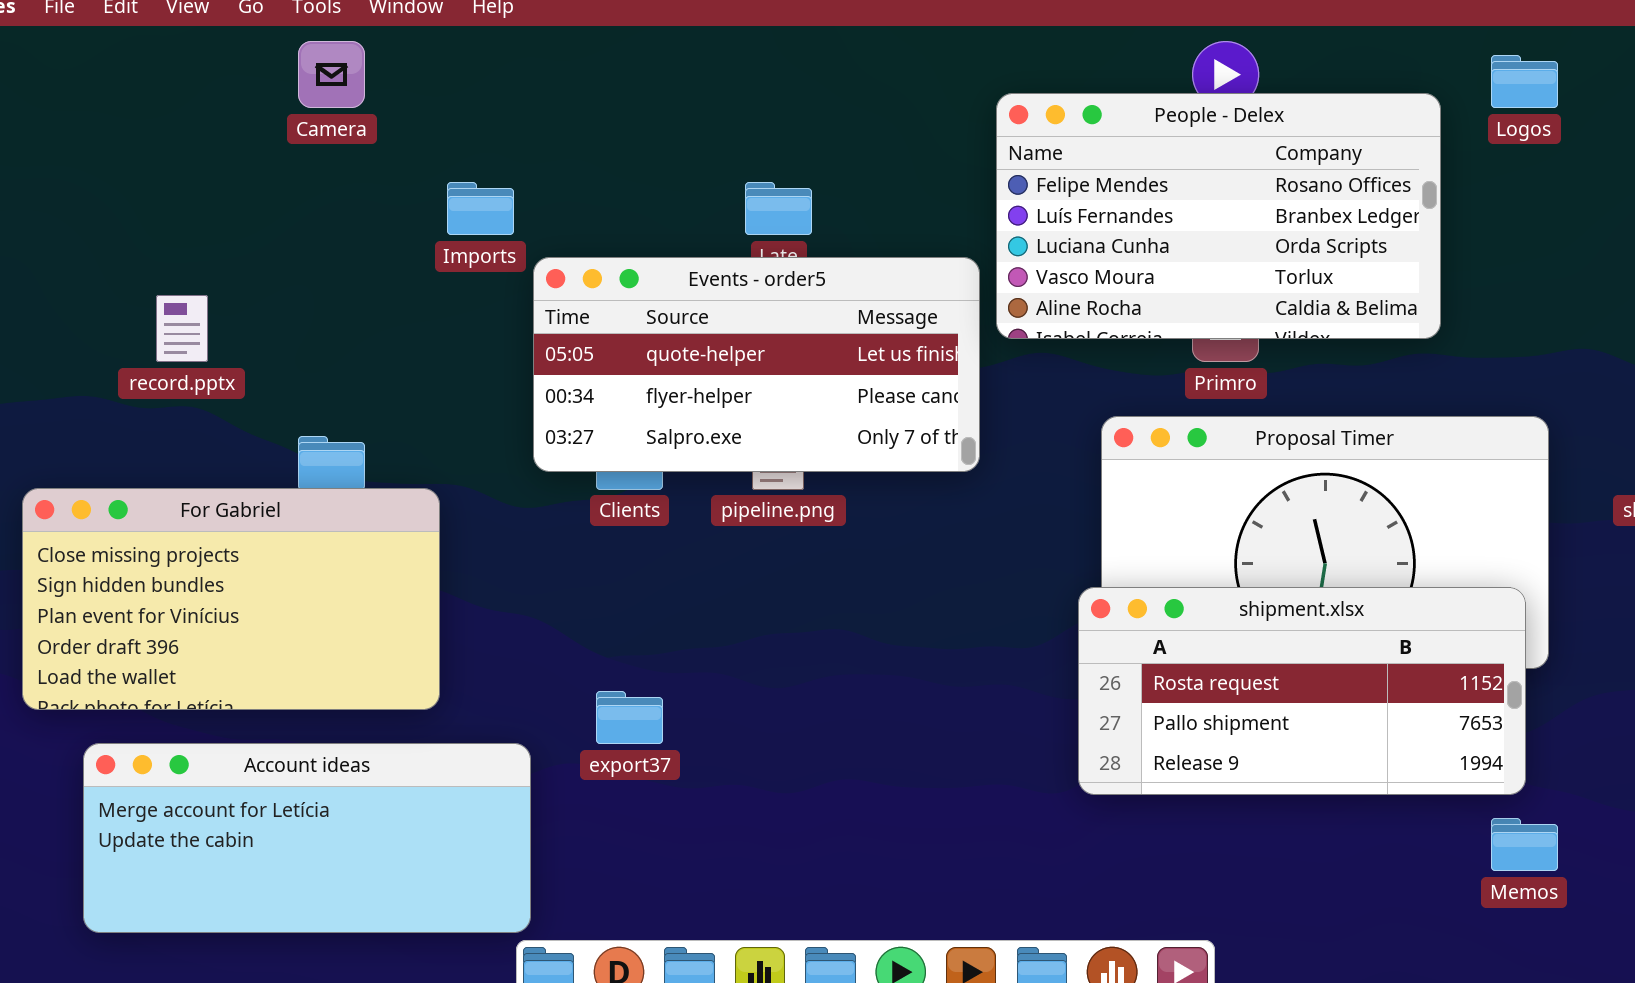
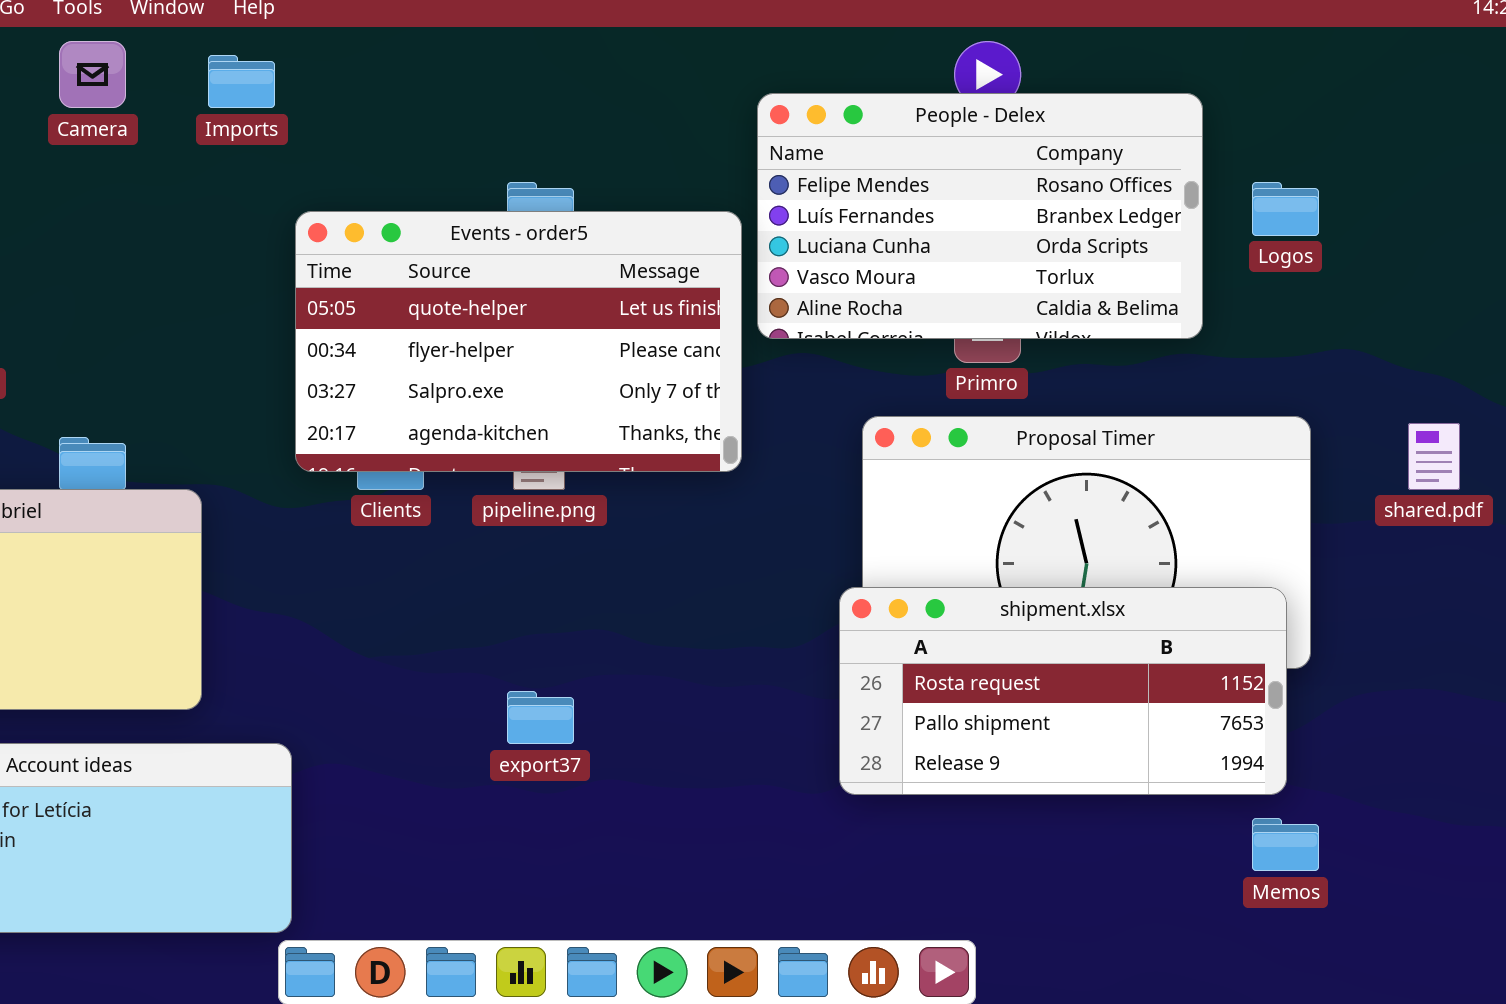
Logos: [1491,55,1558,108] -> [1252,182,1319,236], moved
Imports: [447,182,514,235] -> [208,55,275,108], moved
Events - order5: [533,257,980,472] -> [295,211,742,472], resized
export37: [596,691,663,744] -> [507,691,574,744], moved

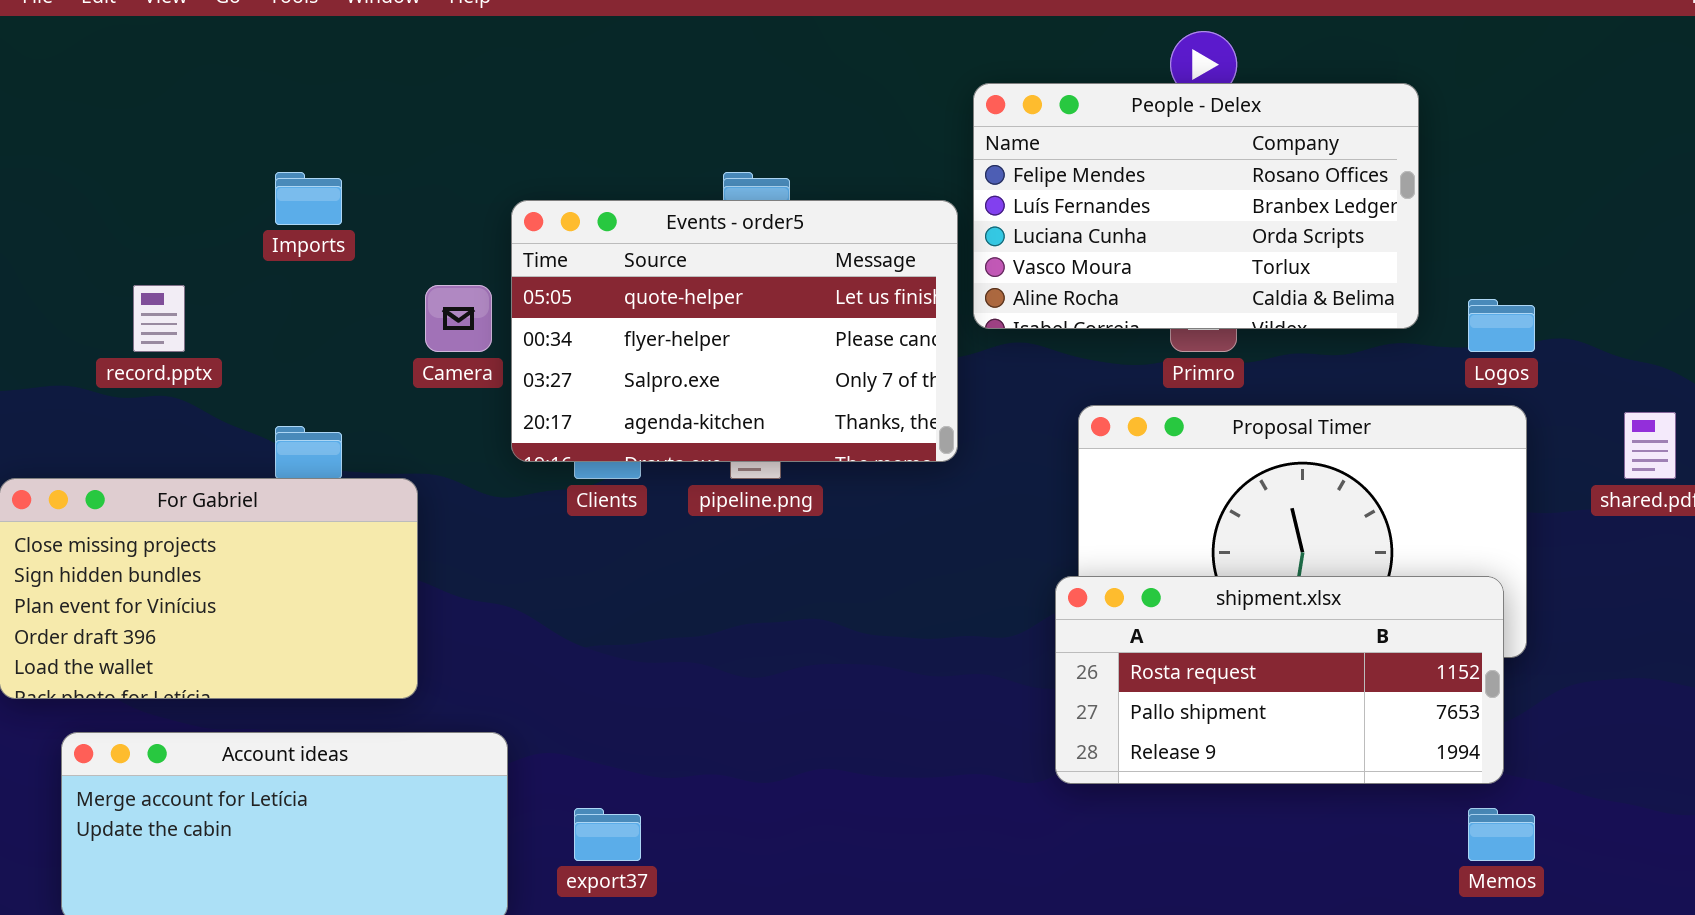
Camera: [59,41,126,108] -> [425,285,492,352], moved
Imports: [208,55,275,108] -> [275,172,342,225], moved
Logos: [1252,182,1319,236] -> [1468,299,1535,352], moved
export37: [507,691,574,744] -> [574,808,641,861], moved

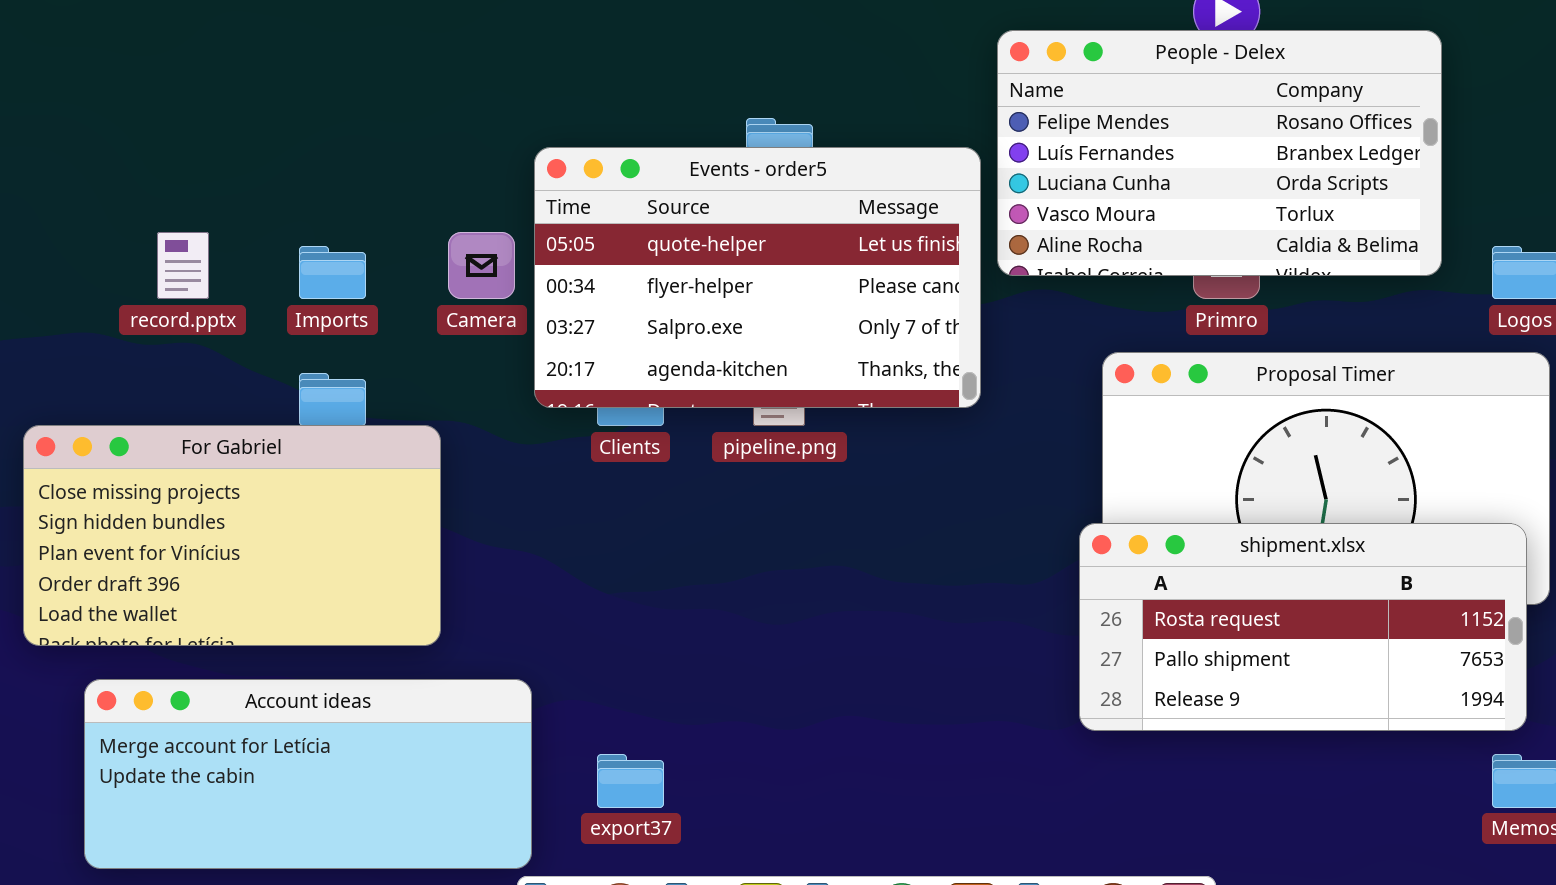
Imports: [275,172,342,225] -> [299,246,366,299], moved

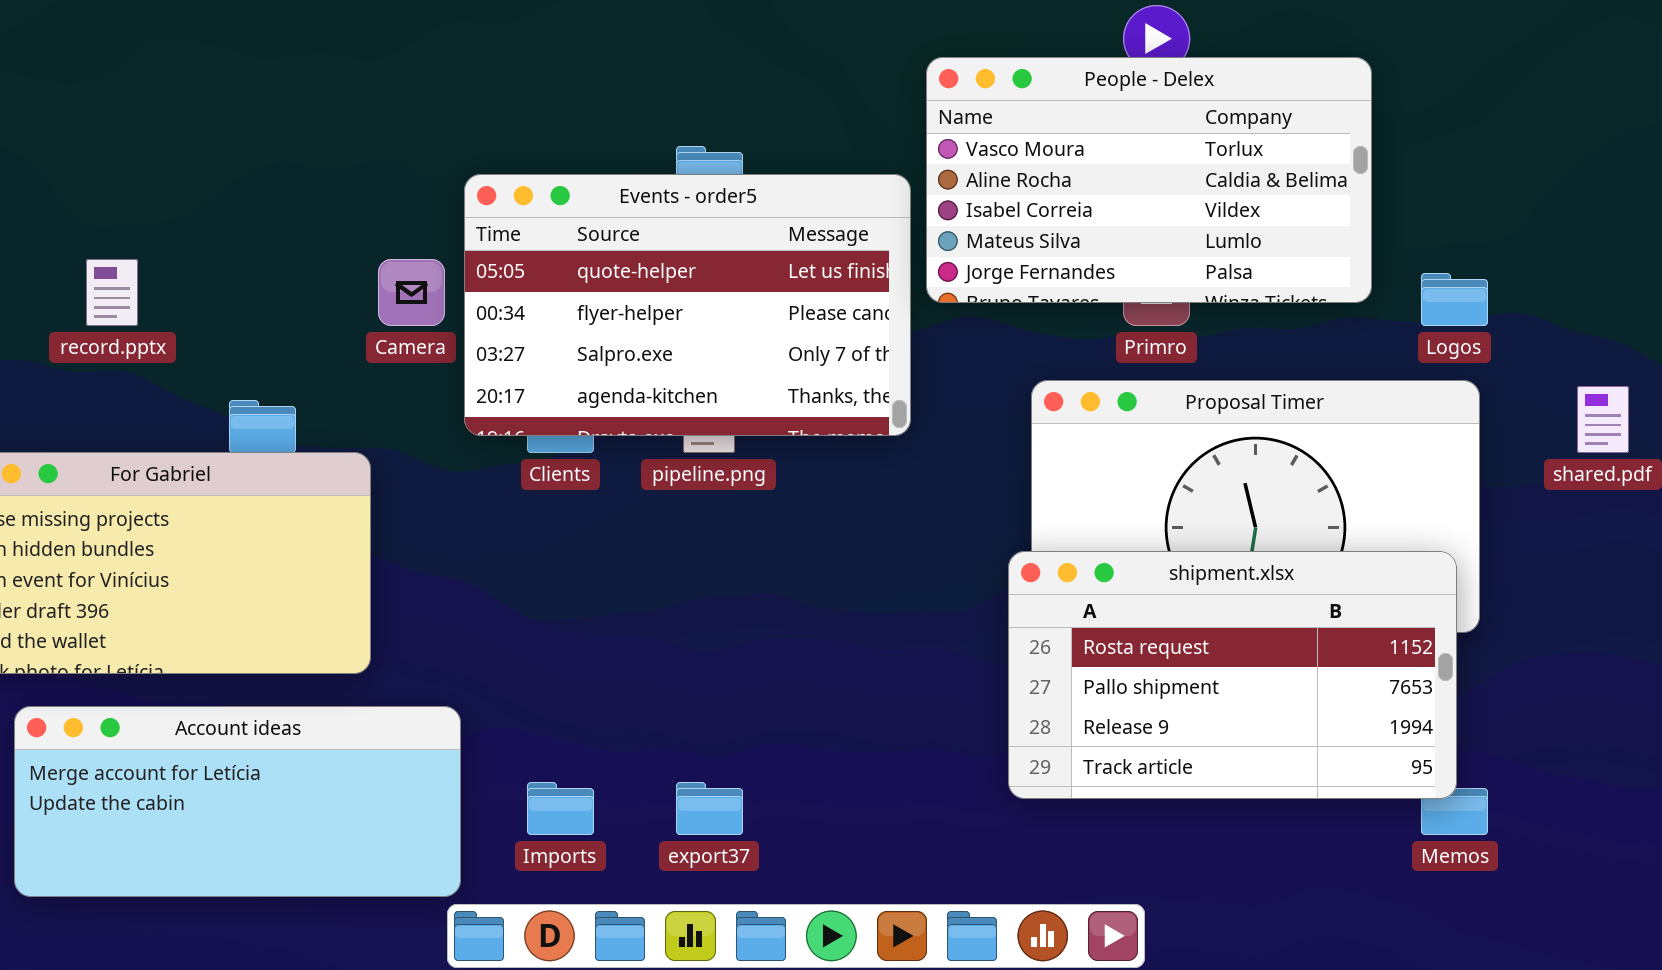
People - Delex: [997,30,1442,276] -> [926,57,1372,303], scrolled down 3 rows
Imports: [299,246,366,299] -> [527,782,594,835], moved
shipment.xlsx: [1079,523,1527,731] -> [1008,551,1457,799], resized
export37: [597,754,664,808] -> [676,782,743,835], moved

